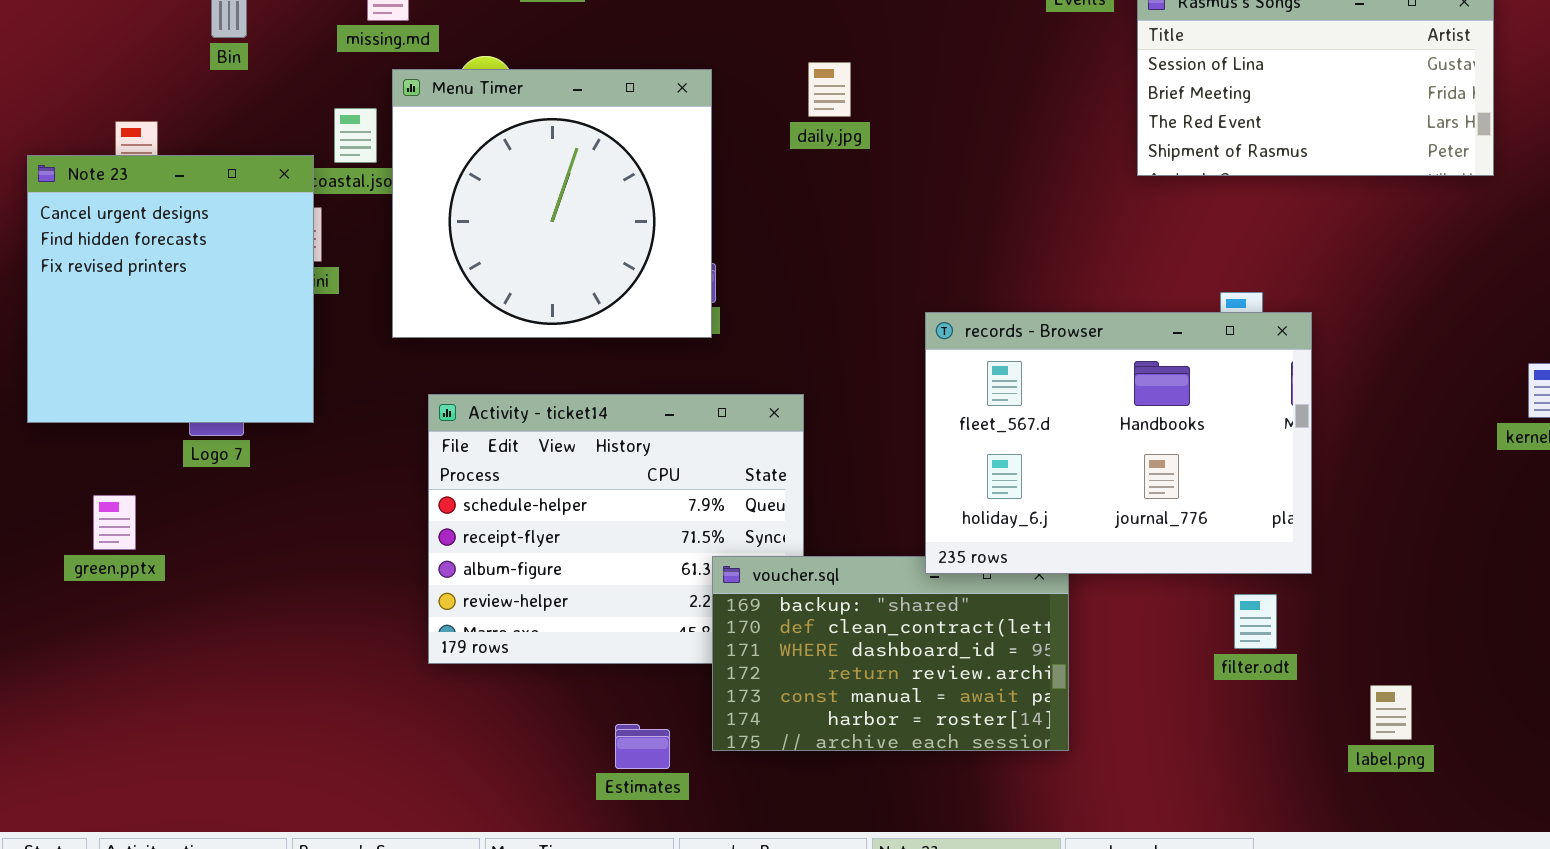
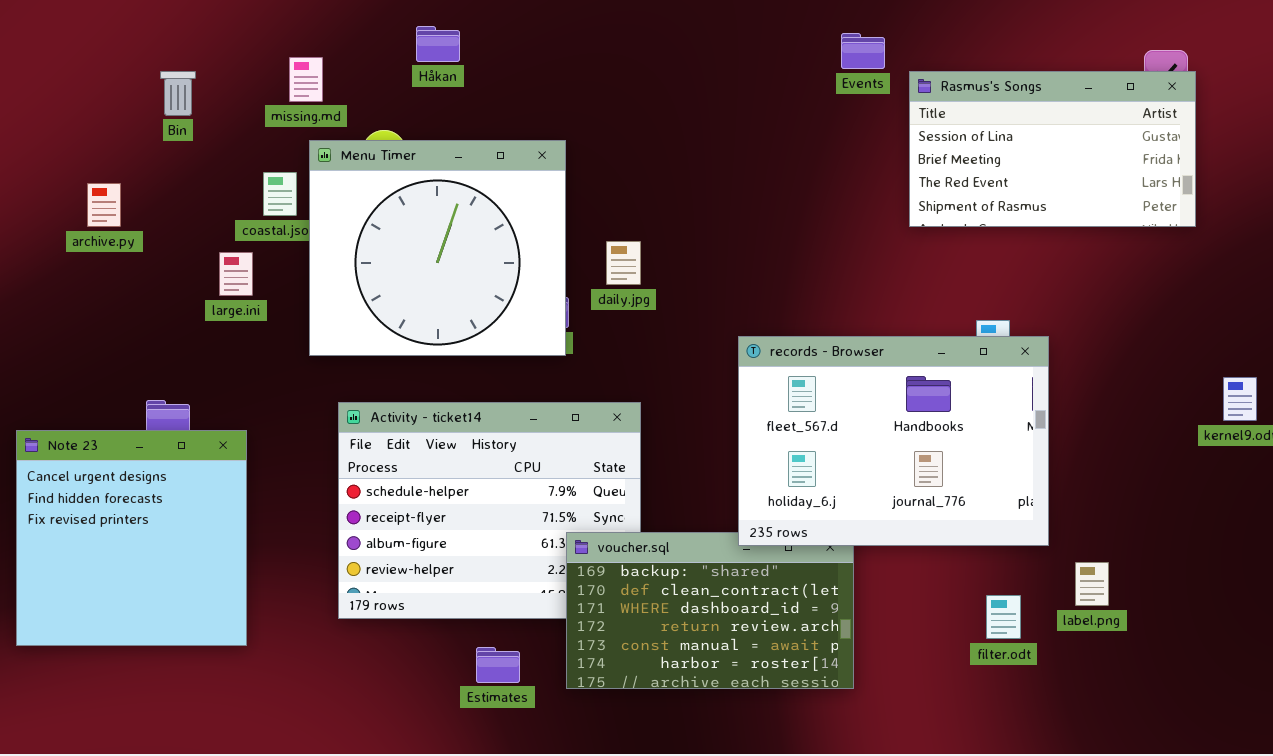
daily.jpg: [808,62,851,117] -> [606,241,641,285], moved
Note 23: [27,155,314,423] -> [16,430,247,646], moved
filter.odt: [1234,594,1277,649] -> [986,595,1021,639], moved
label.png: [1370,685,1412,740] -> [1075,562,1109,606], moved
Estimates: [615,724,670,769] -> [476,647,520,683], moved

